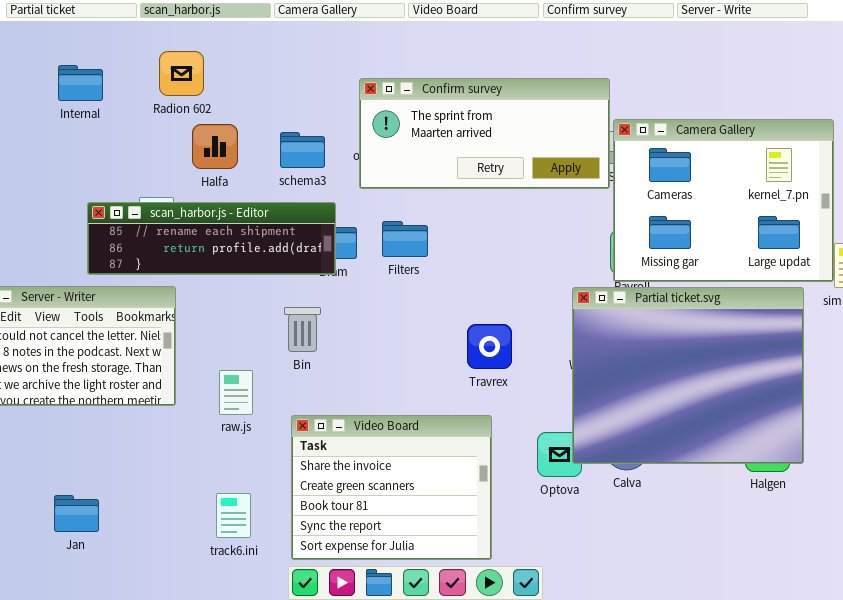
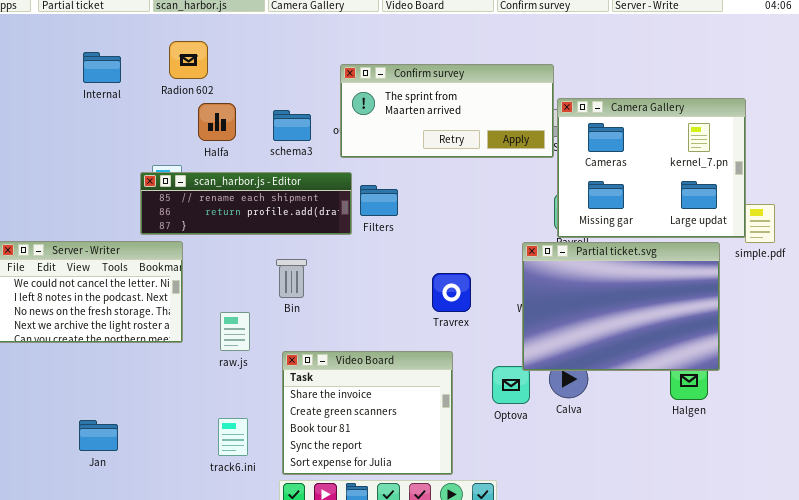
scan_harbor.js - Editor: [87,202,336,275] -> [140,172,352,235], moved
Partial ticket.svg: [572,287,804,464] -> [522,242,720,371], resized

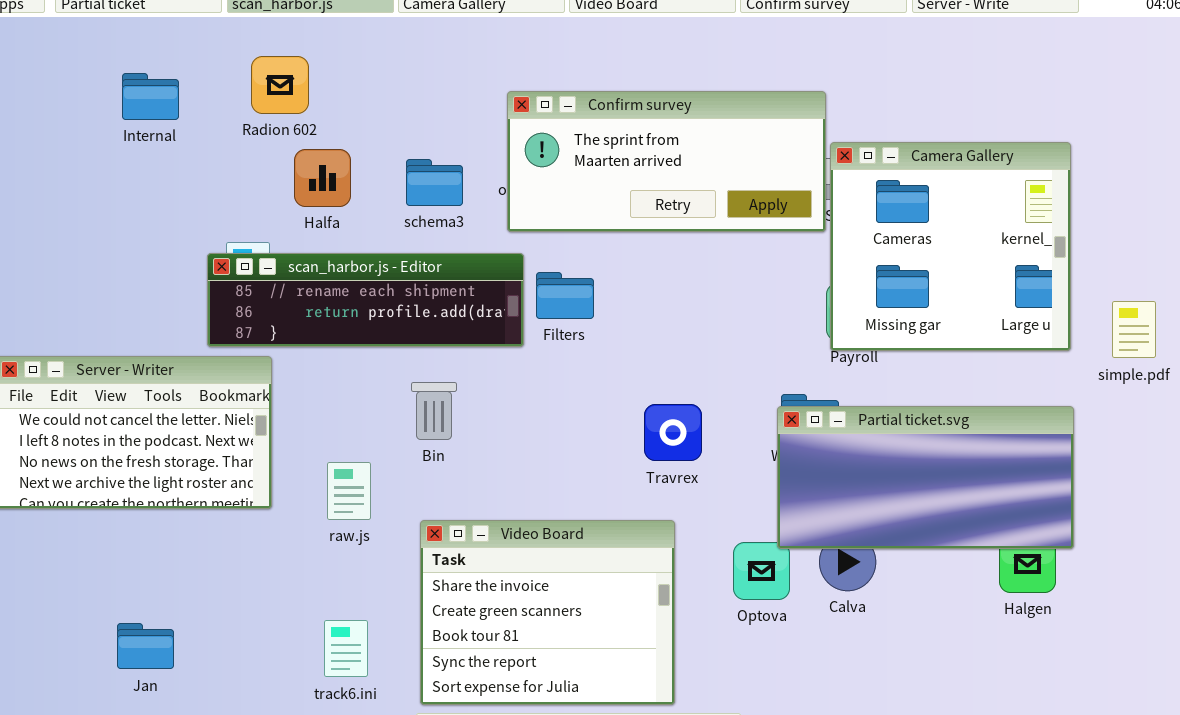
Camera Gallery: [557,98,746,238] -> [830,142,1071,351], resized
Partial ticket.svg: [522,242,720,371] -> [777,406,1074,549], resized

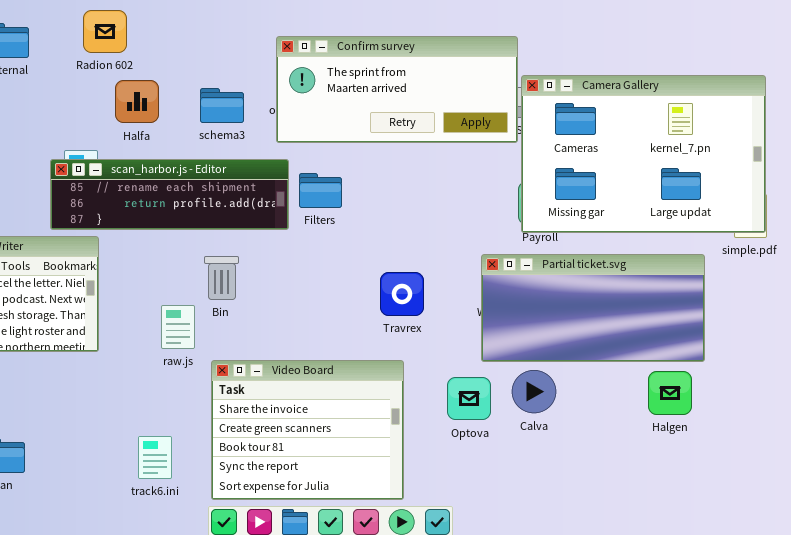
Camera Gallery: [830,142,1071,351] -> [521,75,766,233], resized
Partial ticket.svg: [777,406,1074,549] -> [481,254,705,362], moved
raw.js: [327,462,371,520] -> [161,305,195,349], moved

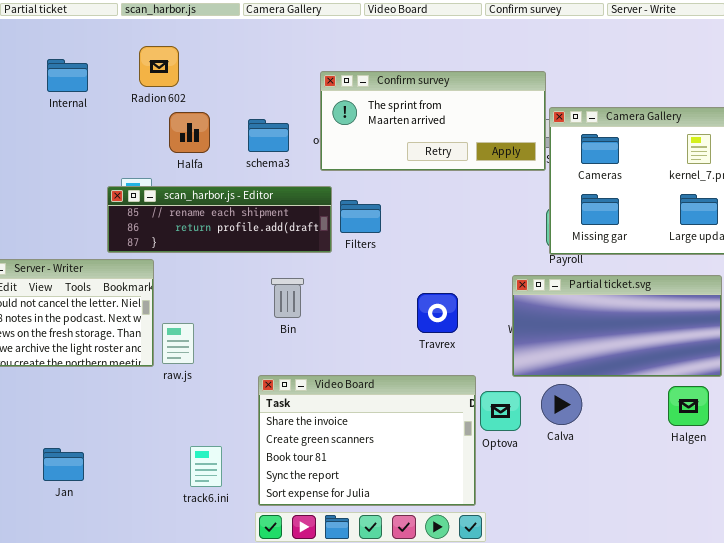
Bin: [204,256,239,300] -> [271,278,304,318], moved
raw.js: [161,305,195,349] -> [162,323,194,364], moved
Video Board: [211,360,404,500] -> [258,375,476,506], resized

